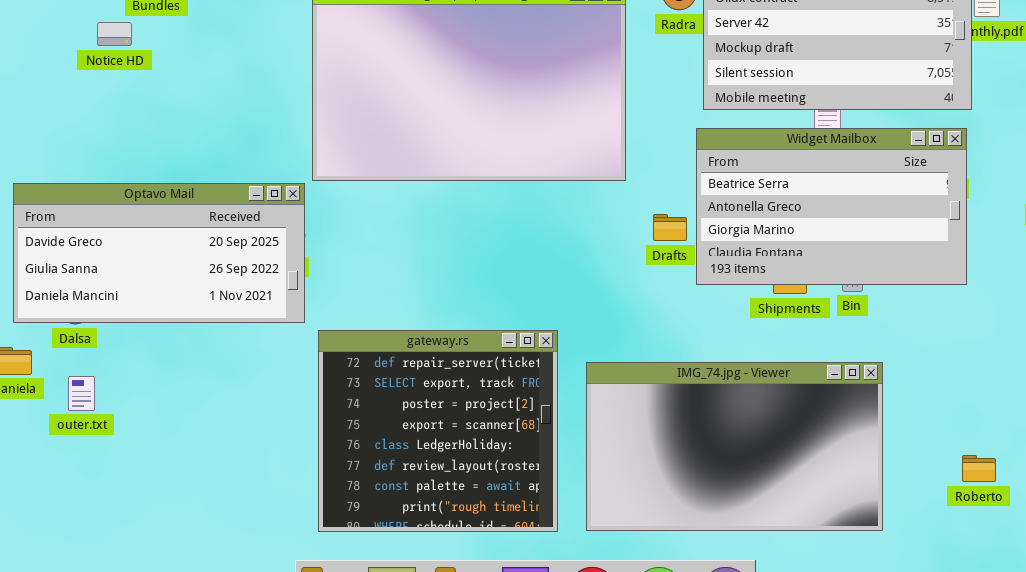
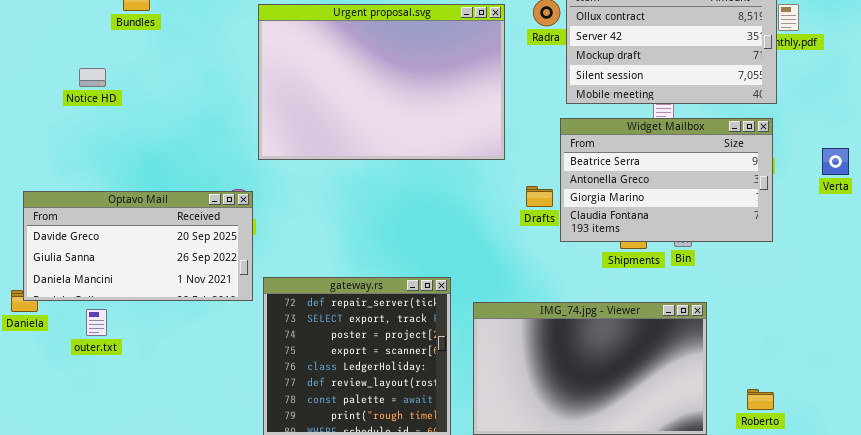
Notice HD: [97,22,132,46] -> [79,68,106,87], moved
Optavo Mail: [13,183,305,323] -> [23,191,253,301], moved
outer.txt: [68,376,95,411] -> [86,309,107,336], moved
Roberto: [962,455,996,482] -> [747,389,774,410], moved

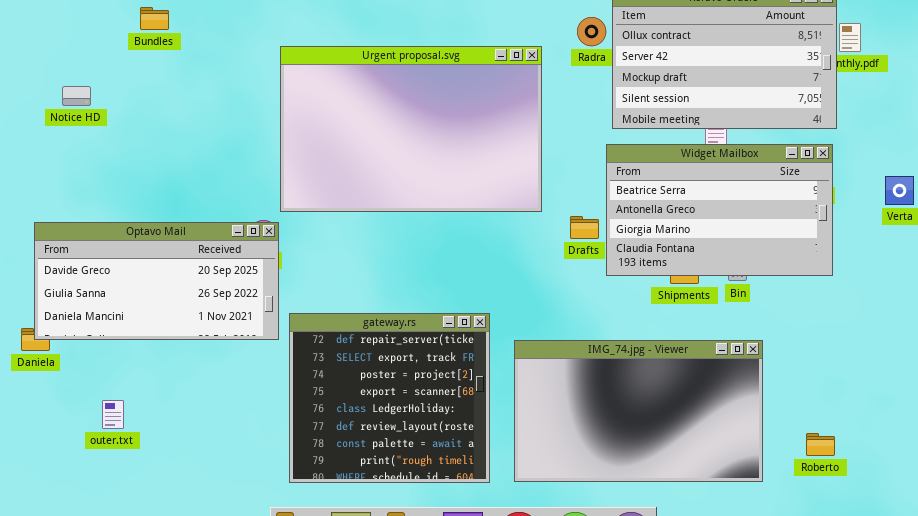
Urgent proposal.svg: [258,4,505,160] -> [280,46,542,212], moved
Notice HD: [79,68,106,87] -> [62,86,91,106], moved
outer.txt: [86,309,107,336] -> [102,400,124,429], moved

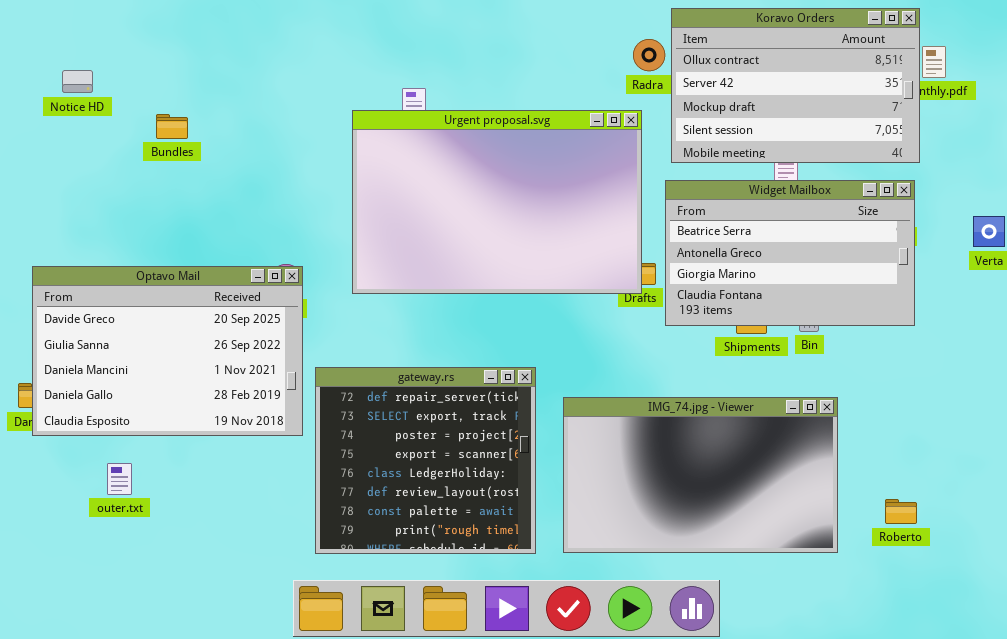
Bundles: [140,7,169,30] -> [156,114,188,139], moved
Urgent proposal.svg: [280,46,542,212] -> [352,110,642,294], moved
Notice HD: [62,86,91,106] -> [62,70,93,93], moved
Optavo Mail: [34,222,279,340] -> [32,266,303,436], resized

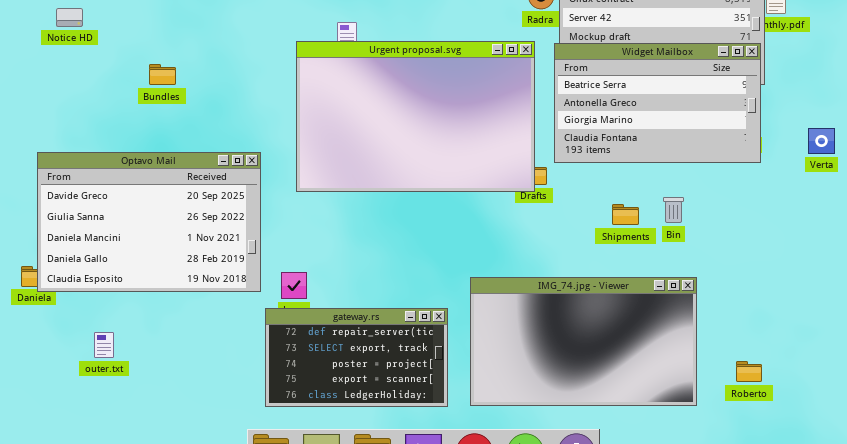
Bundles: [156,114,188,139] -> [149,64,176,85], moved
Widget Mailbox: [665,180,915,326] -> [554,43,761,163], moved
Optavo Mail: [32,266,303,436] -> [37,152,261,292], moved
gateway.rs: [315,367,536,554] -> [265,308,448,407], resized

